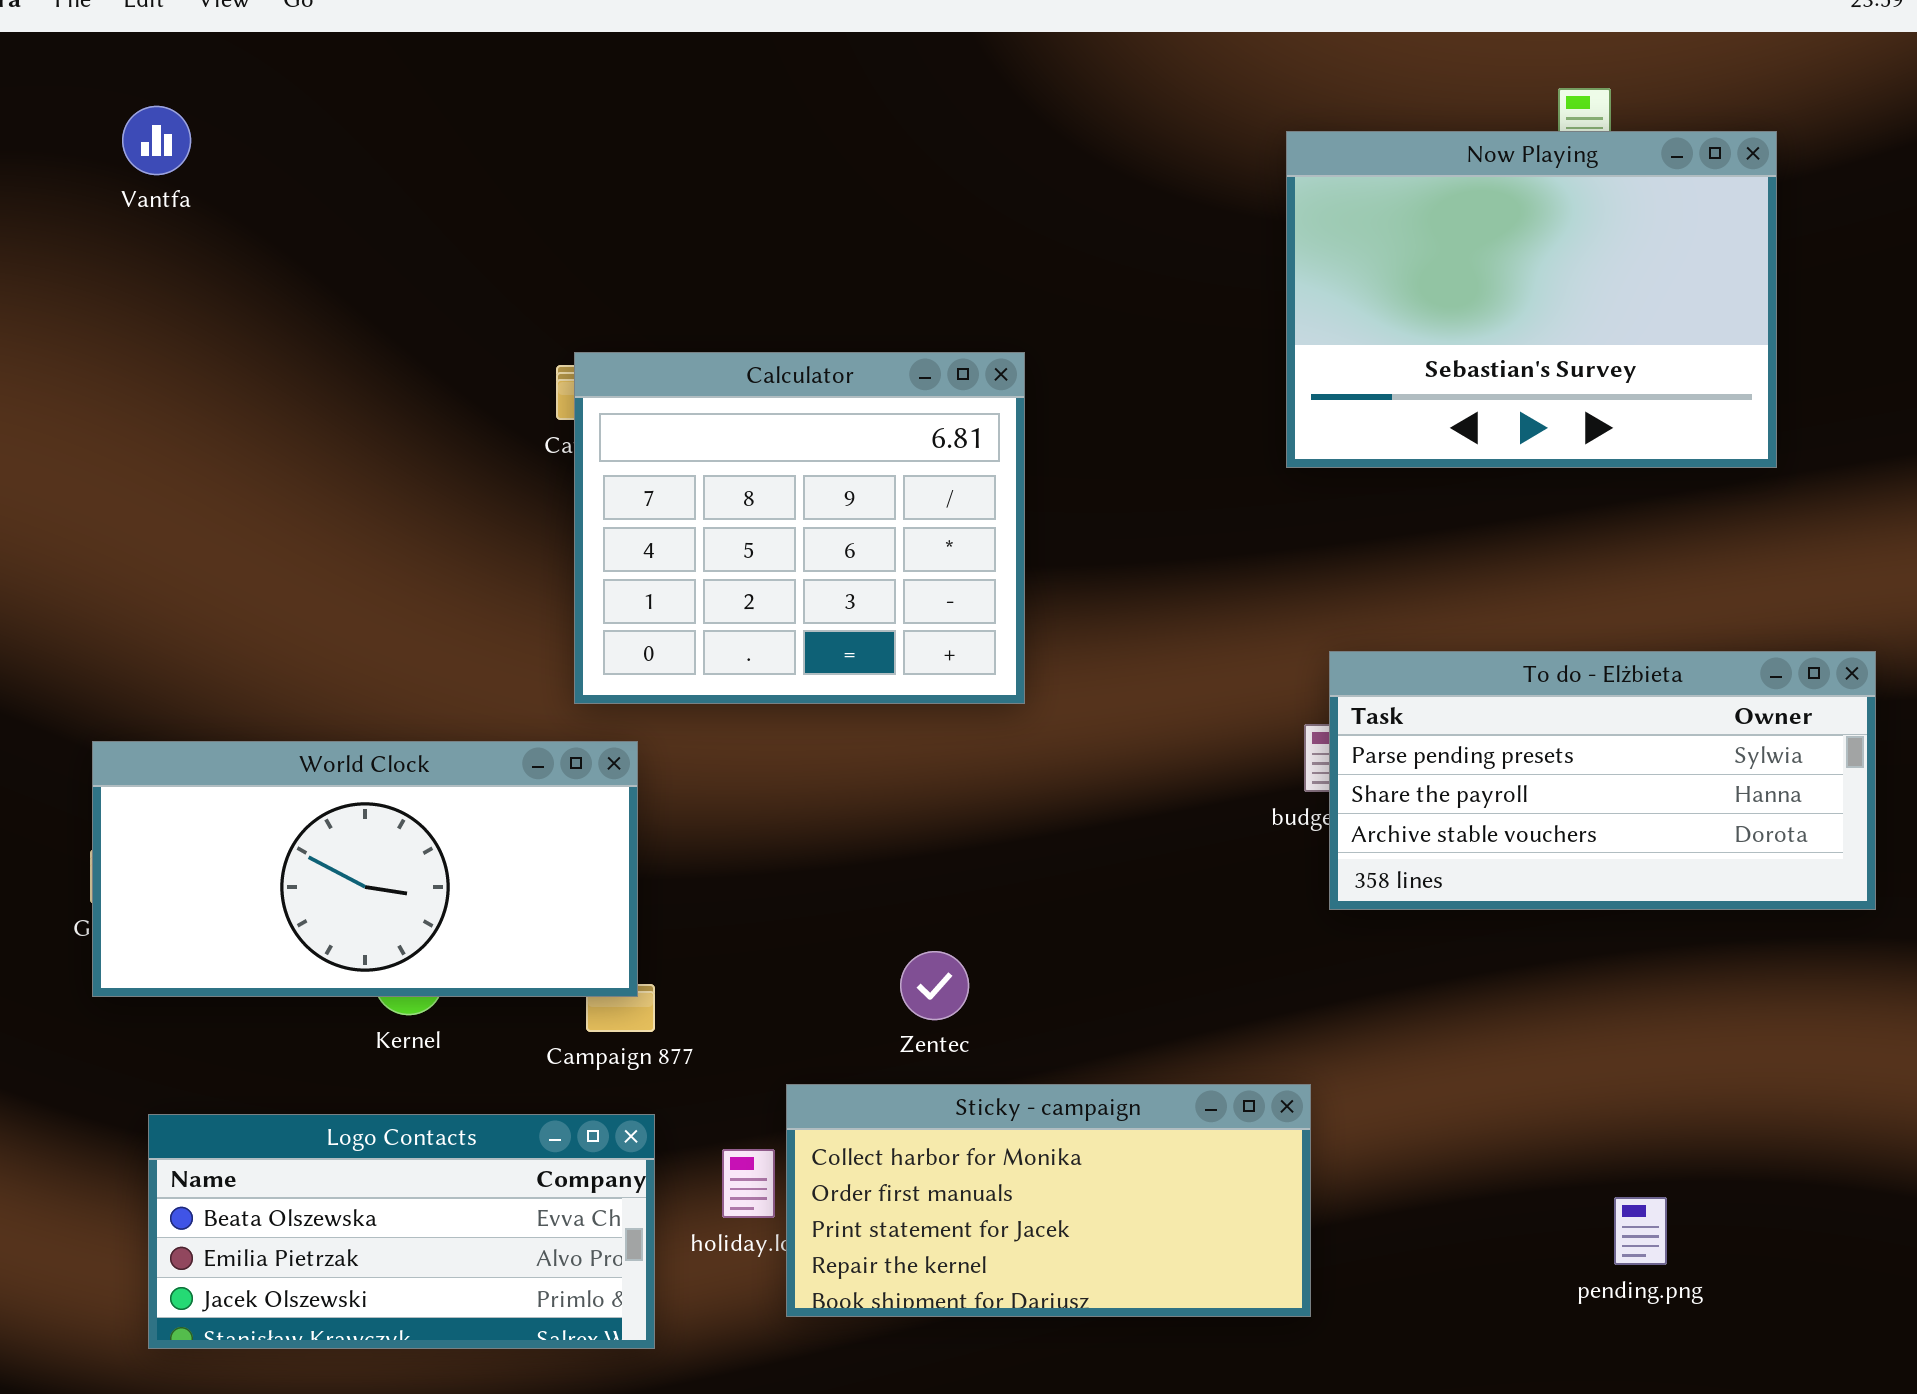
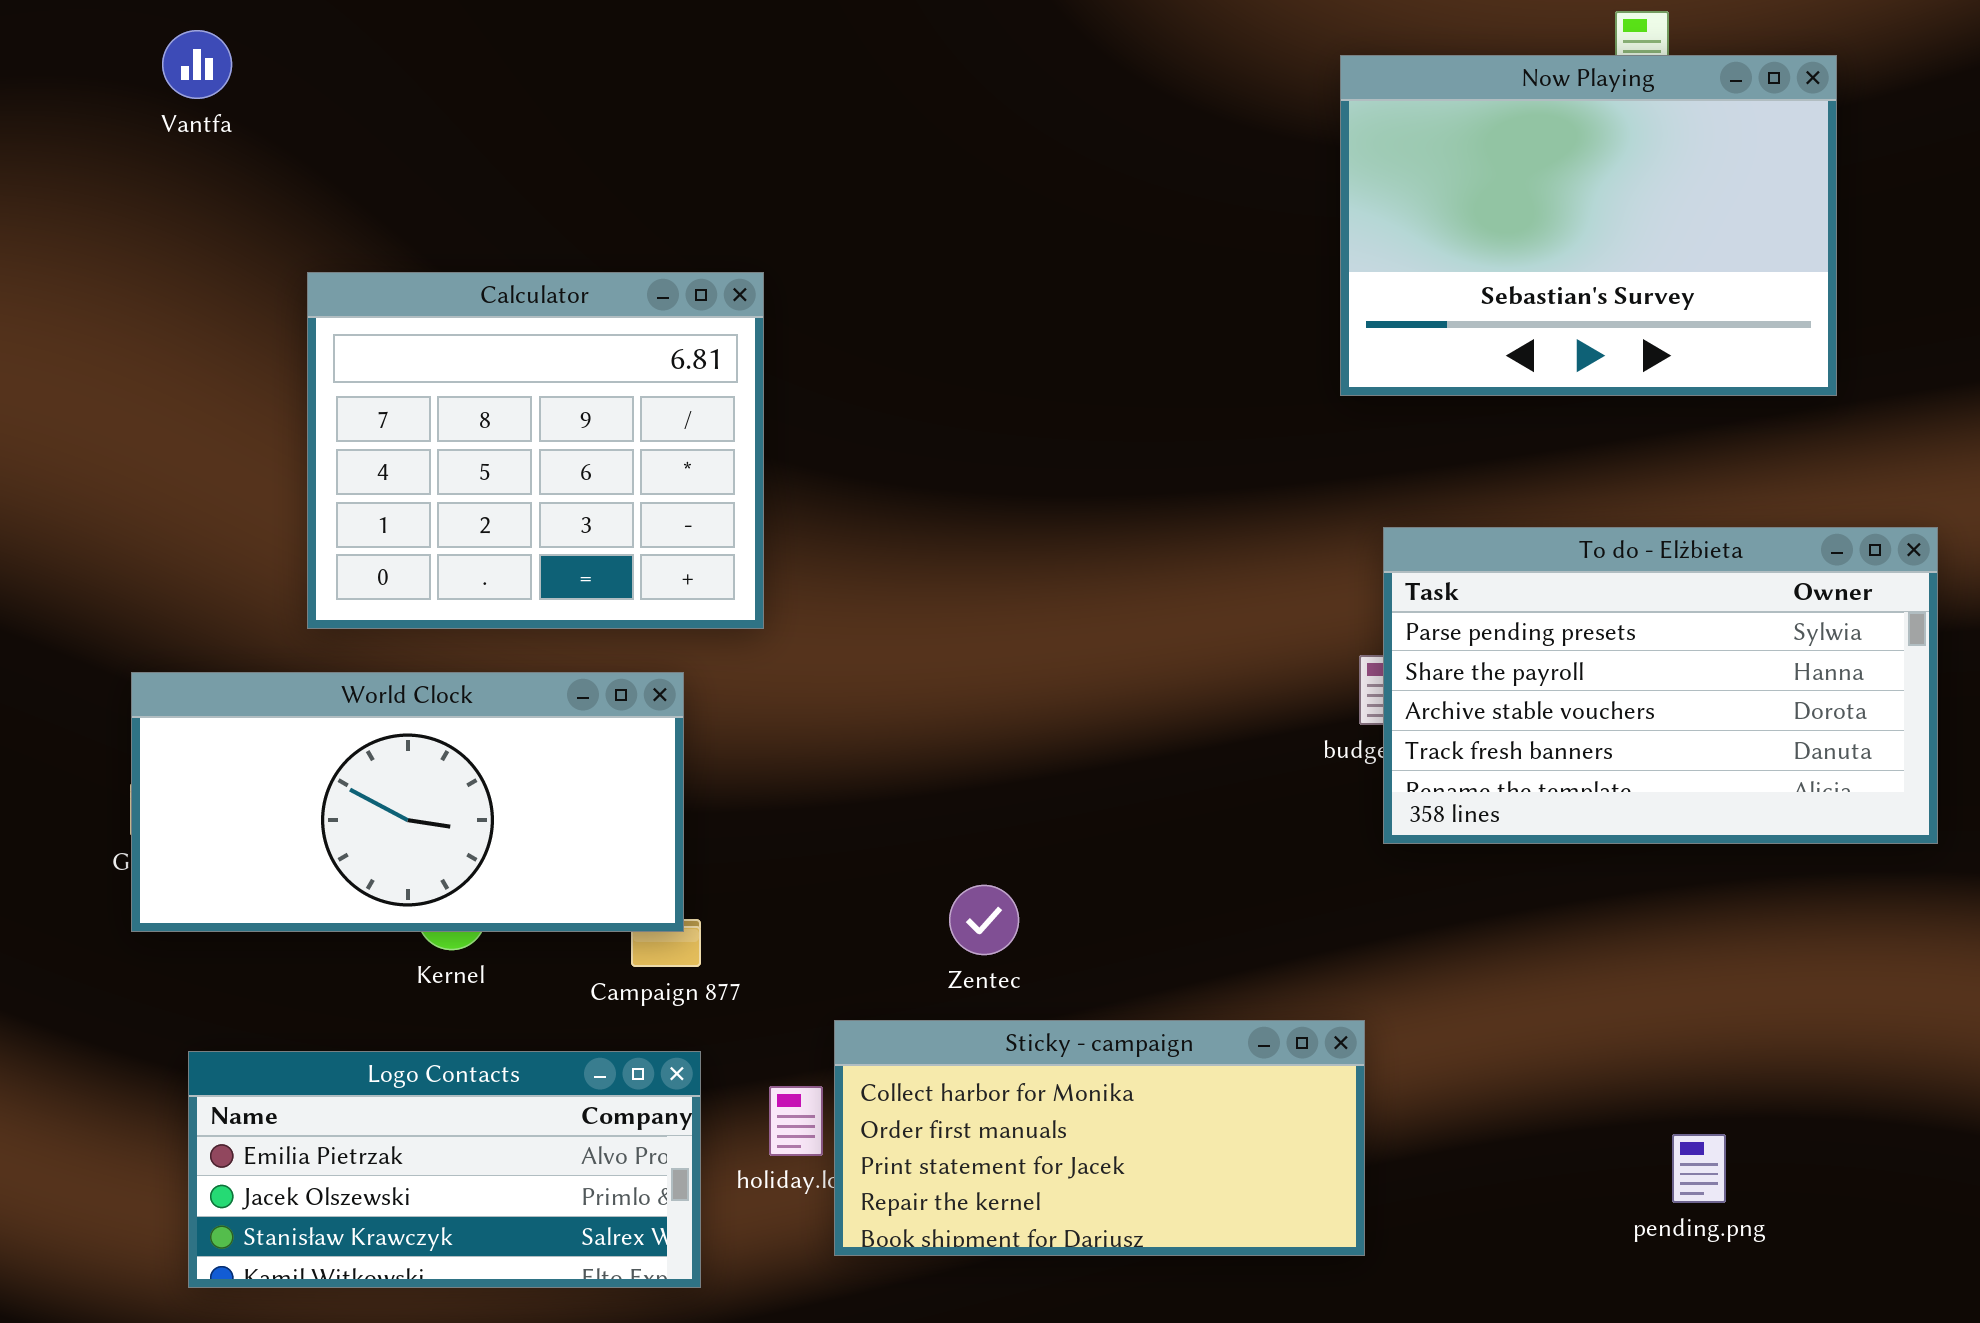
Calculator: [574,352,1025,704] -> [307,272,764,629], moved
To do - Elżbieta: [1329,651,1876,910] -> [1383,527,1938,844], resized
Logo Contacts: [148,1114,655,1349] -> [188,1051,701,1288], scrolled down 1 row

